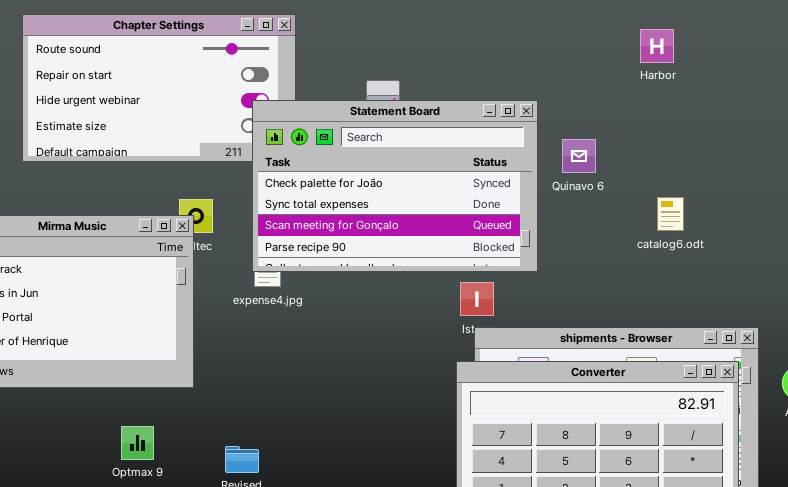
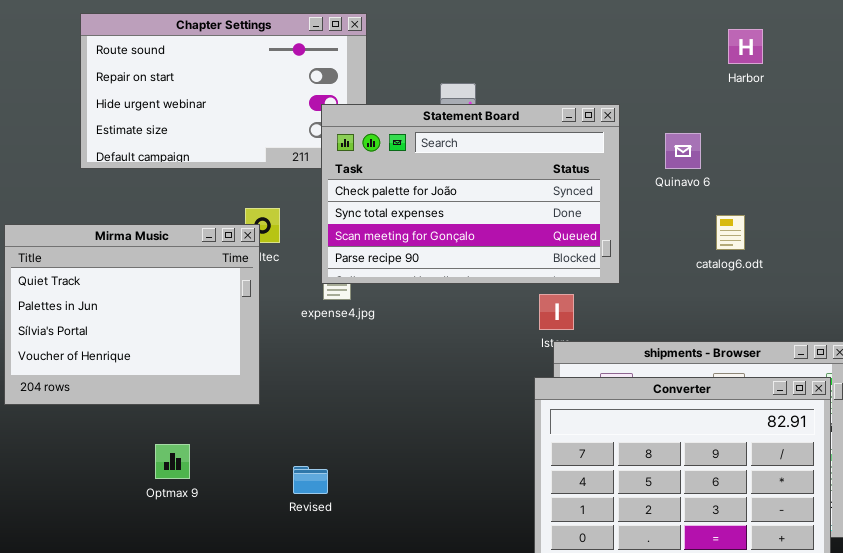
Quinavo 6: [562,139,596,173] -> [665,133,701,169], moved
catalog6.odt: [657,197,684,231] -> [716,215,745,250], moved
Optmax 9: [121,426,154,460] -> [155,444,190,479], moved

